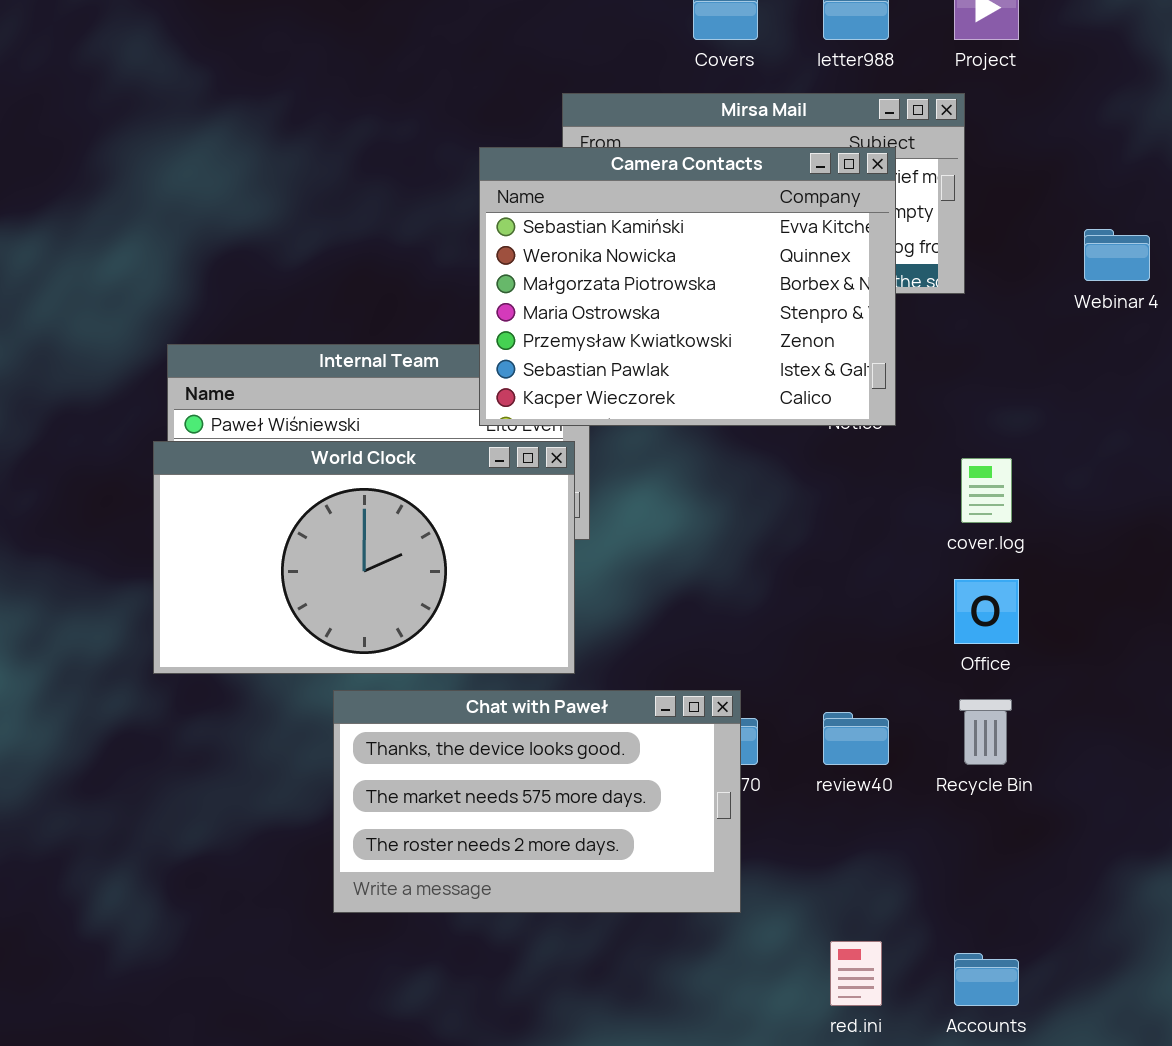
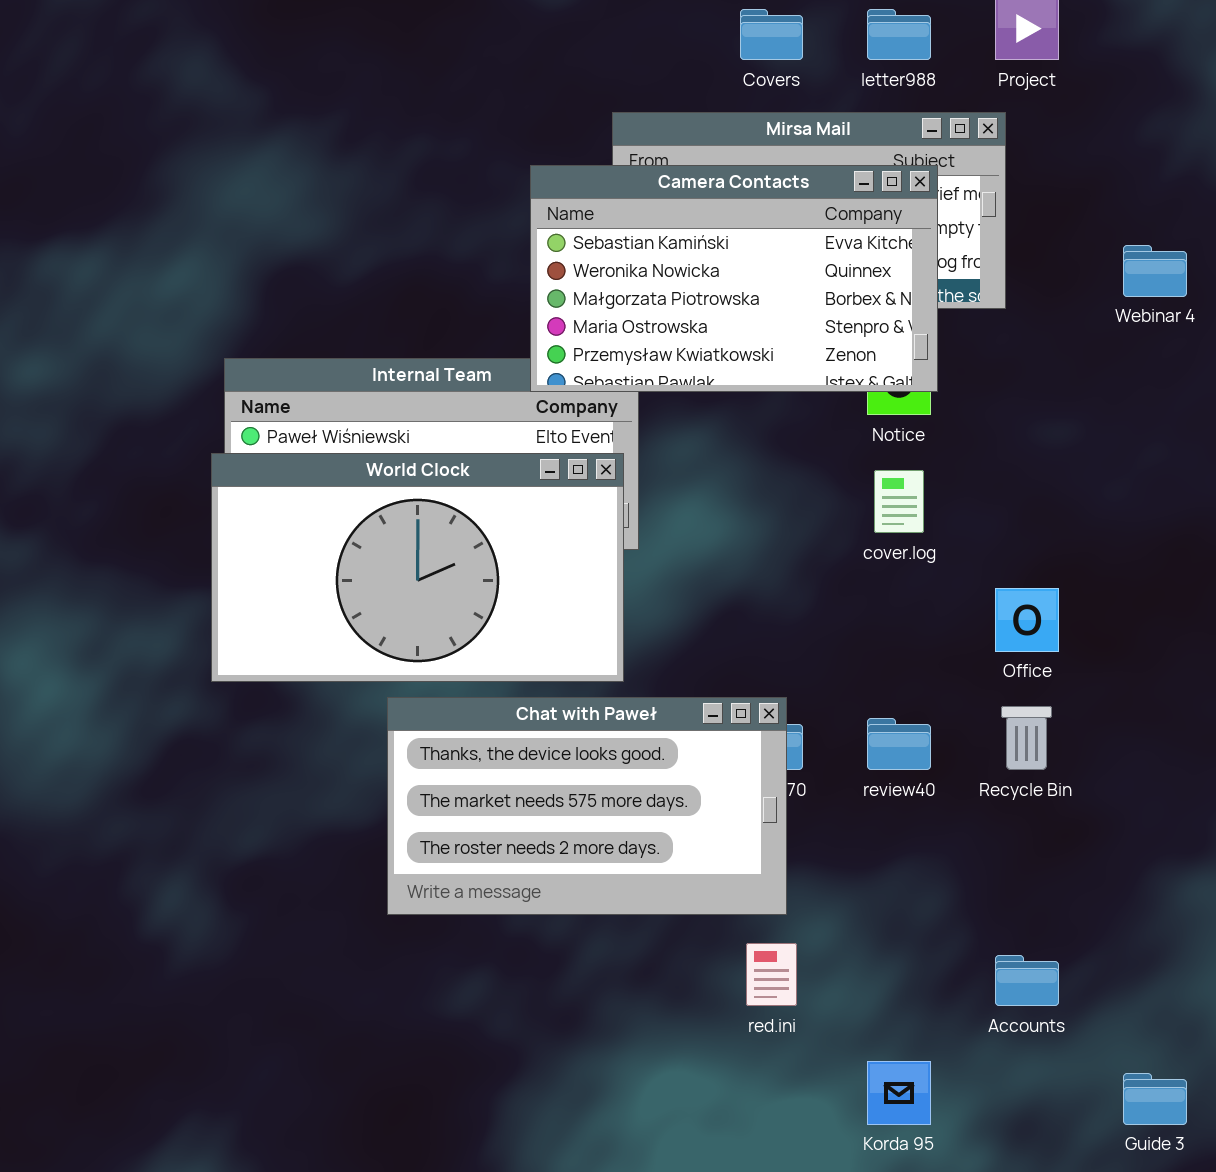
Camera Contacts: [479,147,896,426] -> [530,165,938,392], resized
cover.log: [961,458,1012,523] -> [874,470,924,533], moved
red.ini: [830,941,882,1006] -> [746,943,797,1006], moved

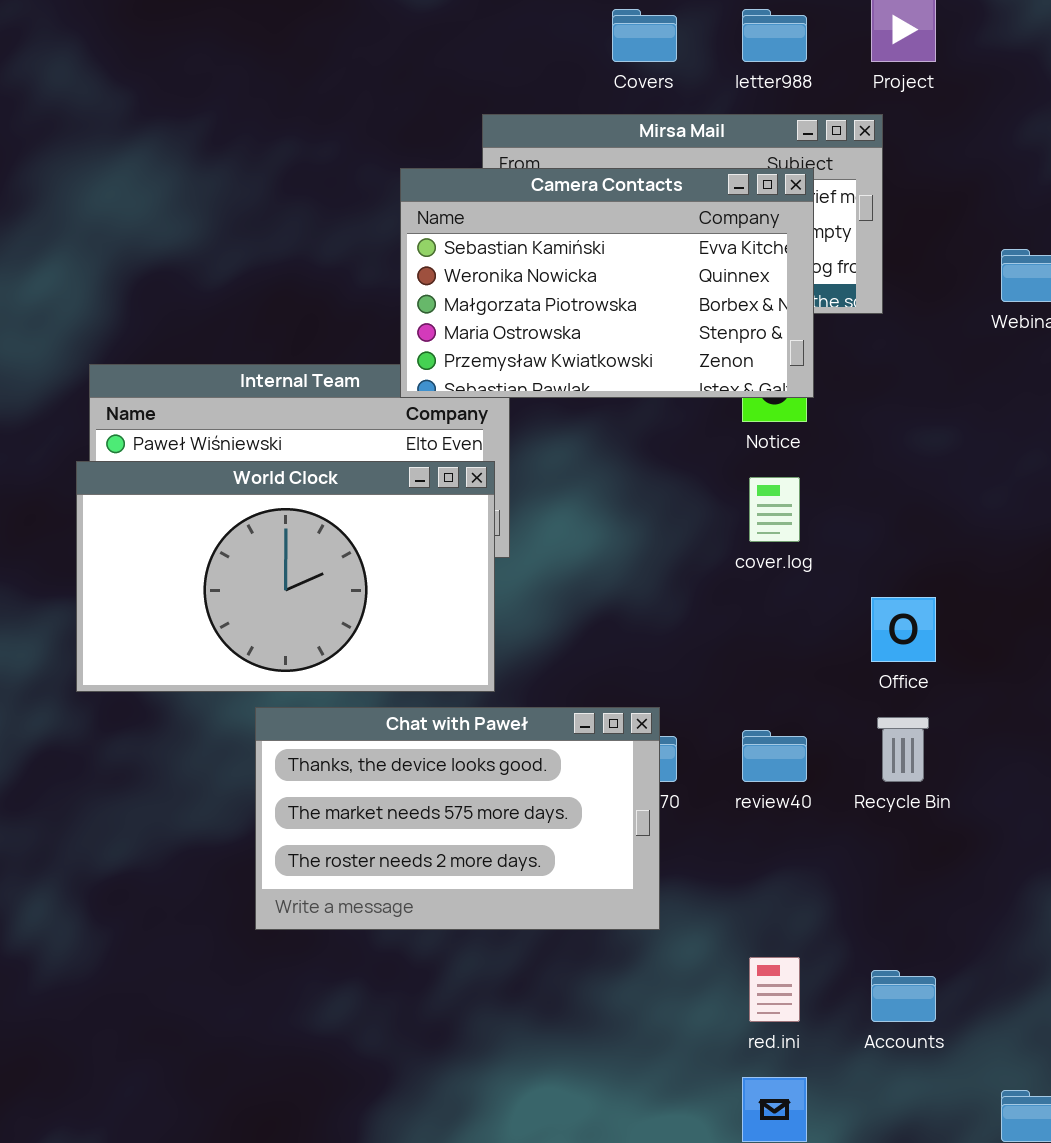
red.ini: [746,943,797,1006] -> [749,957,800,1022], moved

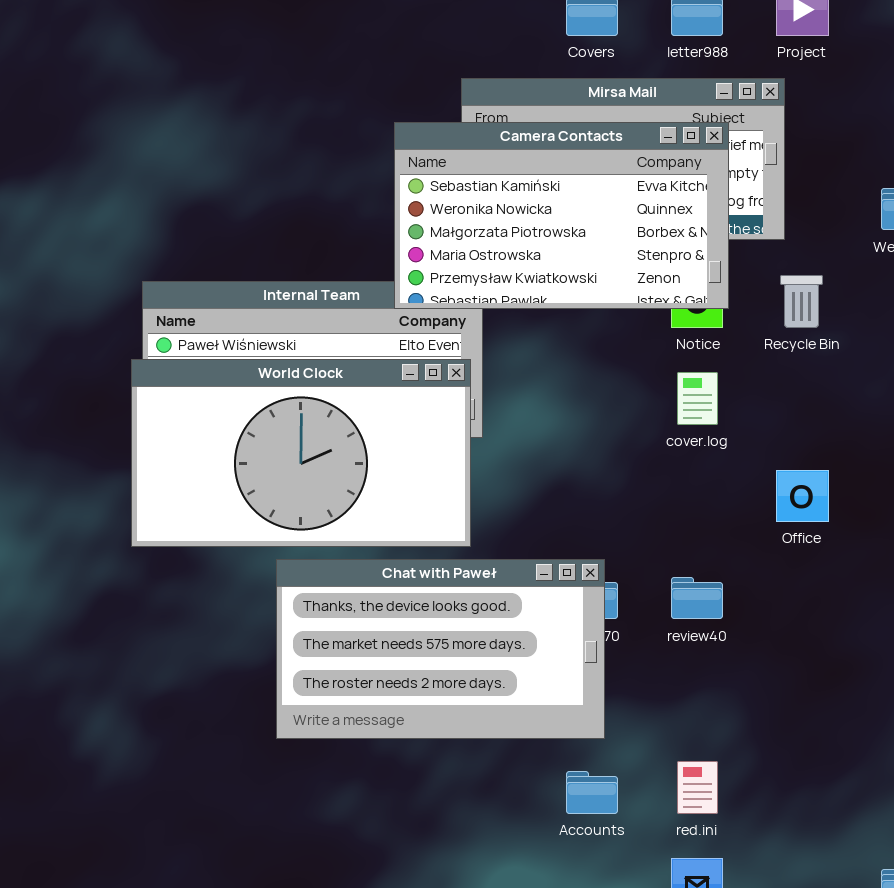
Recycle Bin: [877,717,929,782] -> [780,275,823,328], moved
Accounts: [871,970,936,1022] -> [566,771,618,814], moved

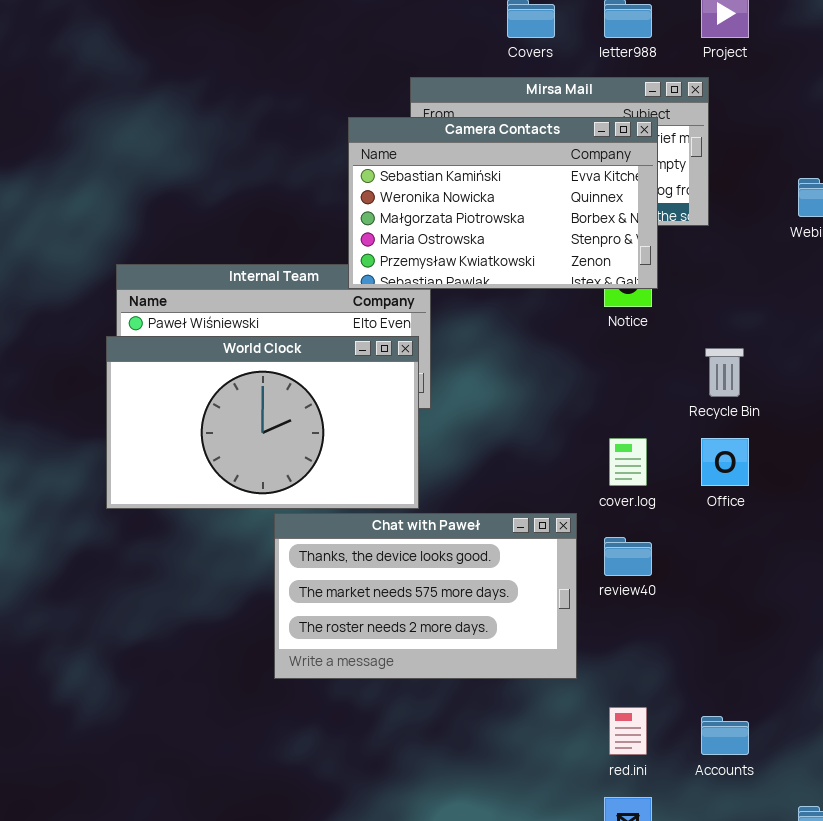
Recycle Bin: [780,275,823,328] -> [705,348,744,397], moved
cover.log: [677,372,718,425] -> [609,438,647,486], moved
Chat with Paweł: [276,559,605,739] -> [274,513,577,679], moved
Accounts: [566,771,618,814] -> [701,716,749,755], moved

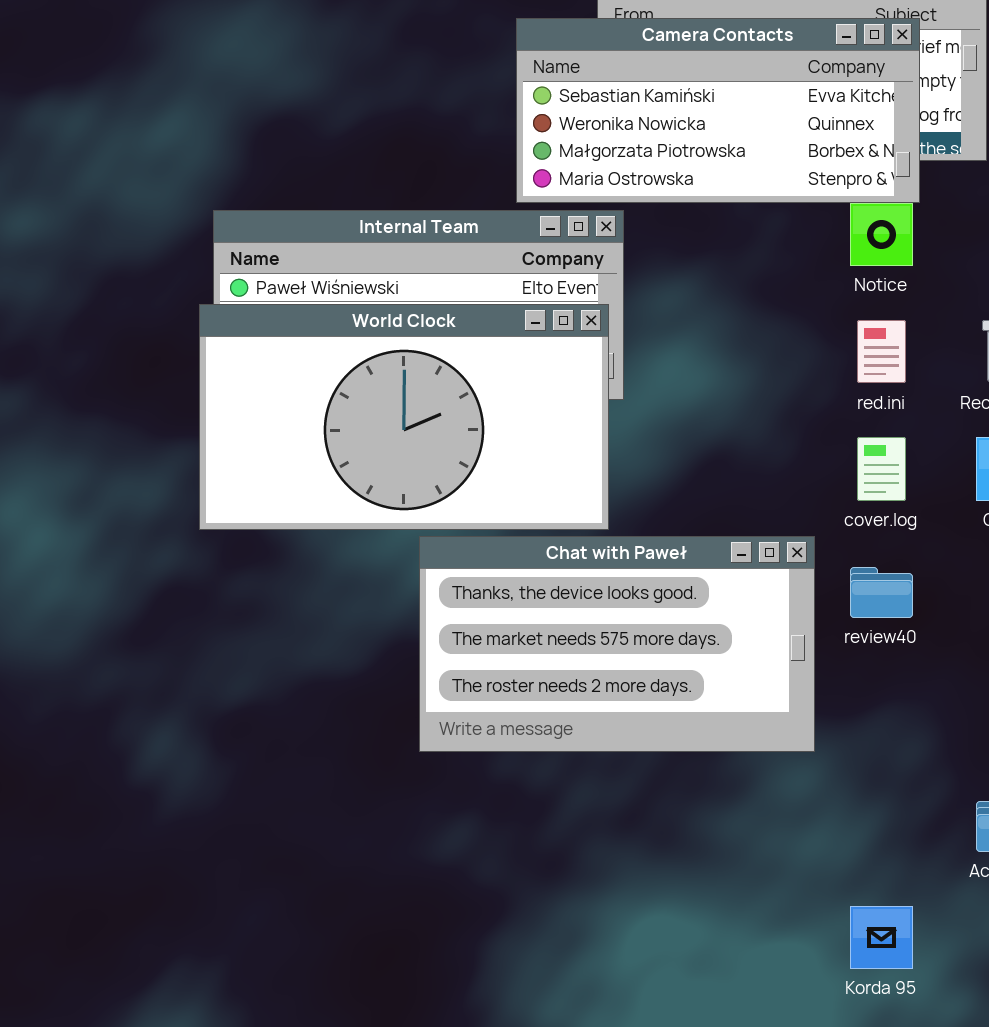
Camera Contacts: [348,117,658,289] -> [516,18,920,203], resized
red.ini: [609,707,647,755] -> [857,320,906,383], moved

